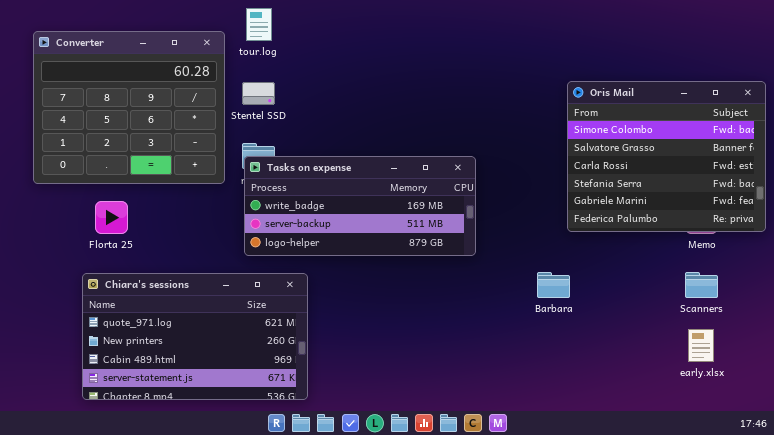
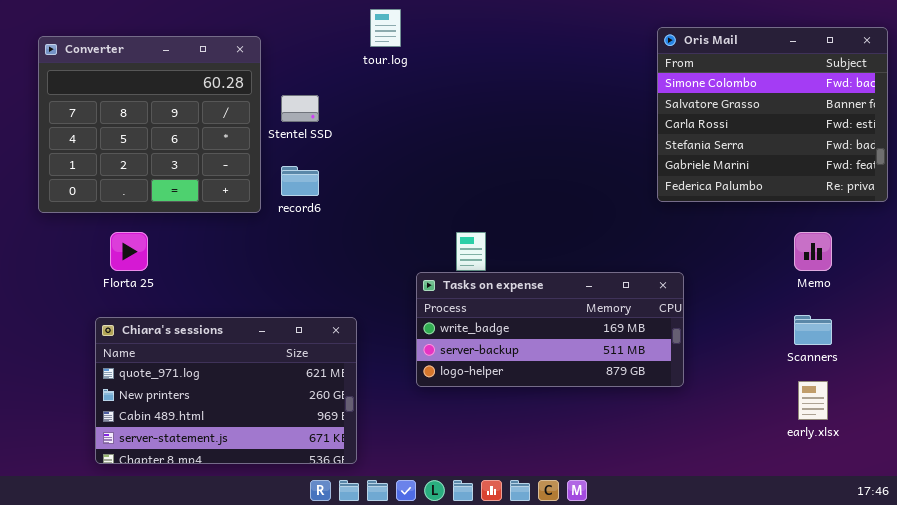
tour.log: [246,8,272,41] -> [370,9,401,47], moved
Oris Mail: [567,81,766,232] -> [657,27,888,202], moved
Tasks on expense: [244,156,476,256] -> [416,272,684,387], moved

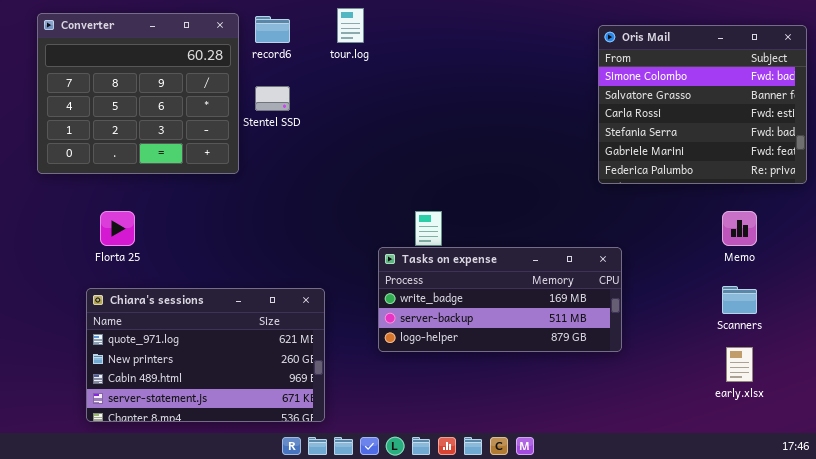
Converter: [38,36,261,213] -> [37,13,239,174], moved
record6: [281,166,319,196] -> [255,16,290,43], moved

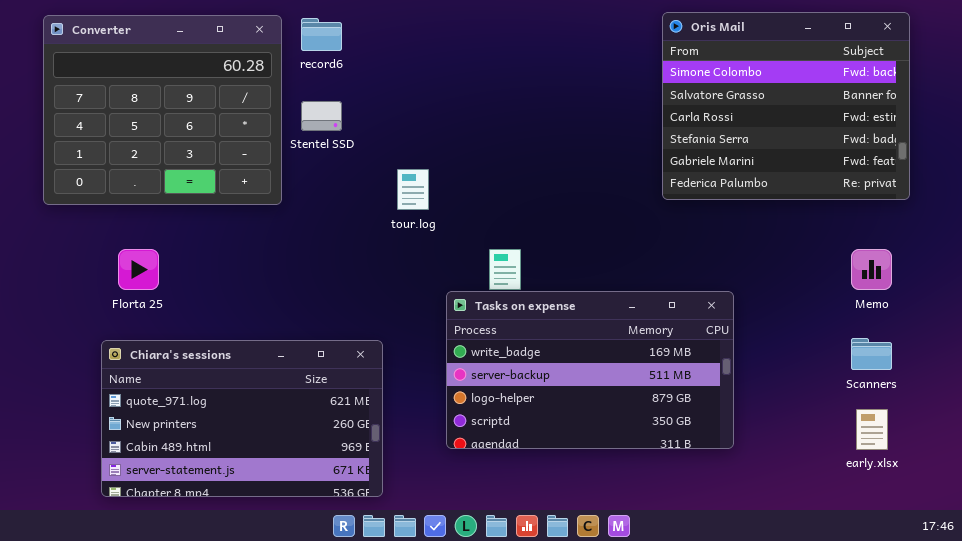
tour.log: [337,8,364,43] -> [397,169,429,210], moved
Oris Mail: [598,25,807,184] -> [662,12,910,200], moved
Tasks on expense: [378,247,622,352] -> [446,291,734,449], resized

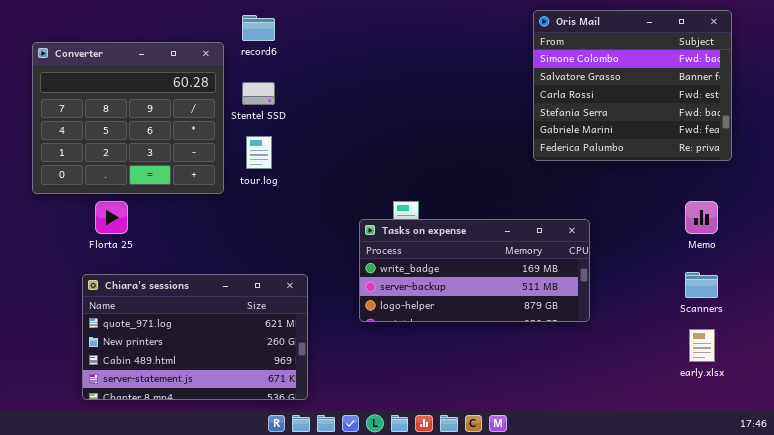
Converter: [43,15,282,205] -> [32,42,224,194], moved
tour.log: [397,169,429,210] -> [246,136,272,169], moved
Tasks on expense: [446,291,734,449] -> [359,219,590,322], moved, resized

